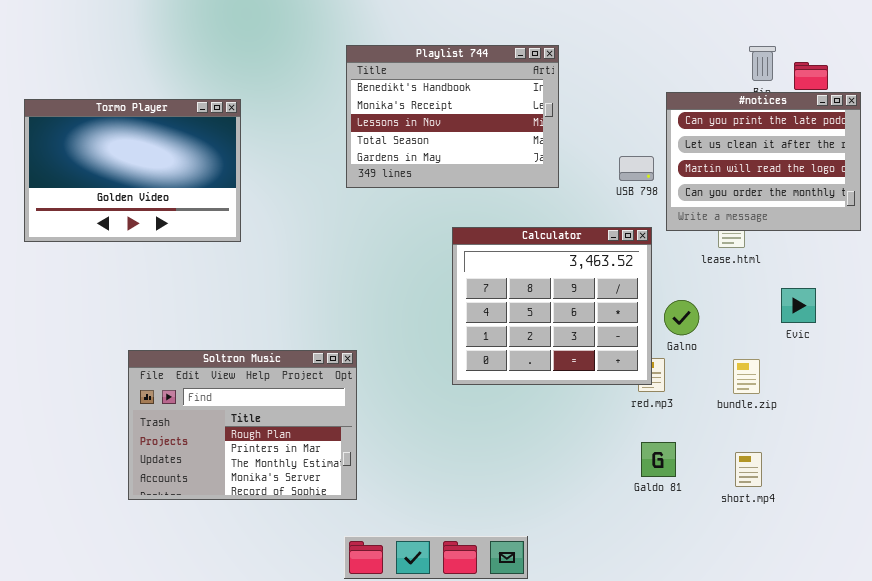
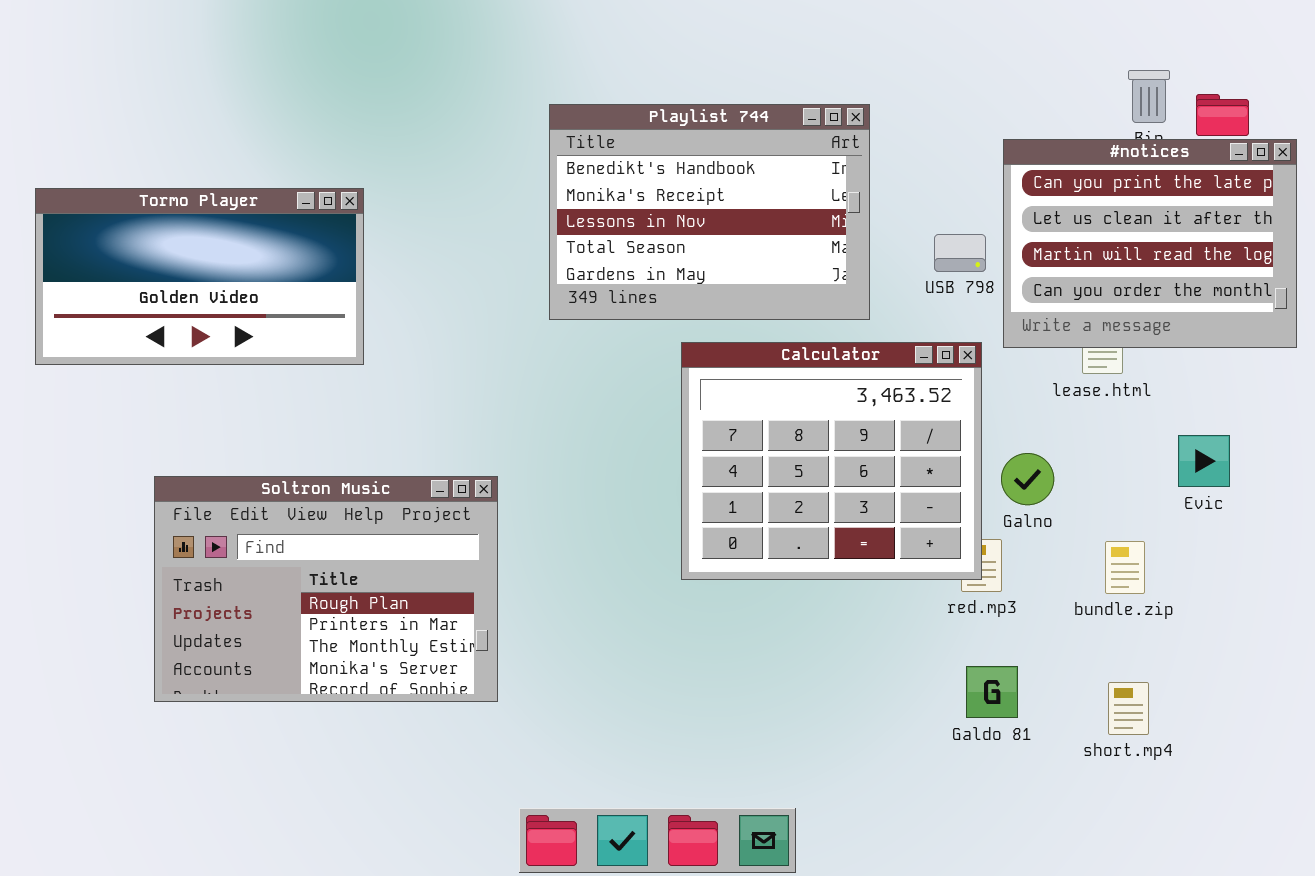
Playlist 744: [346,45,559,188] -> [549,104,870,320], moved
Tormo Player: [24,99,241,242] -> [35,188,364,365], resized
Soltron Music: [128,350,357,500] -> [154,476,498,702], moved

